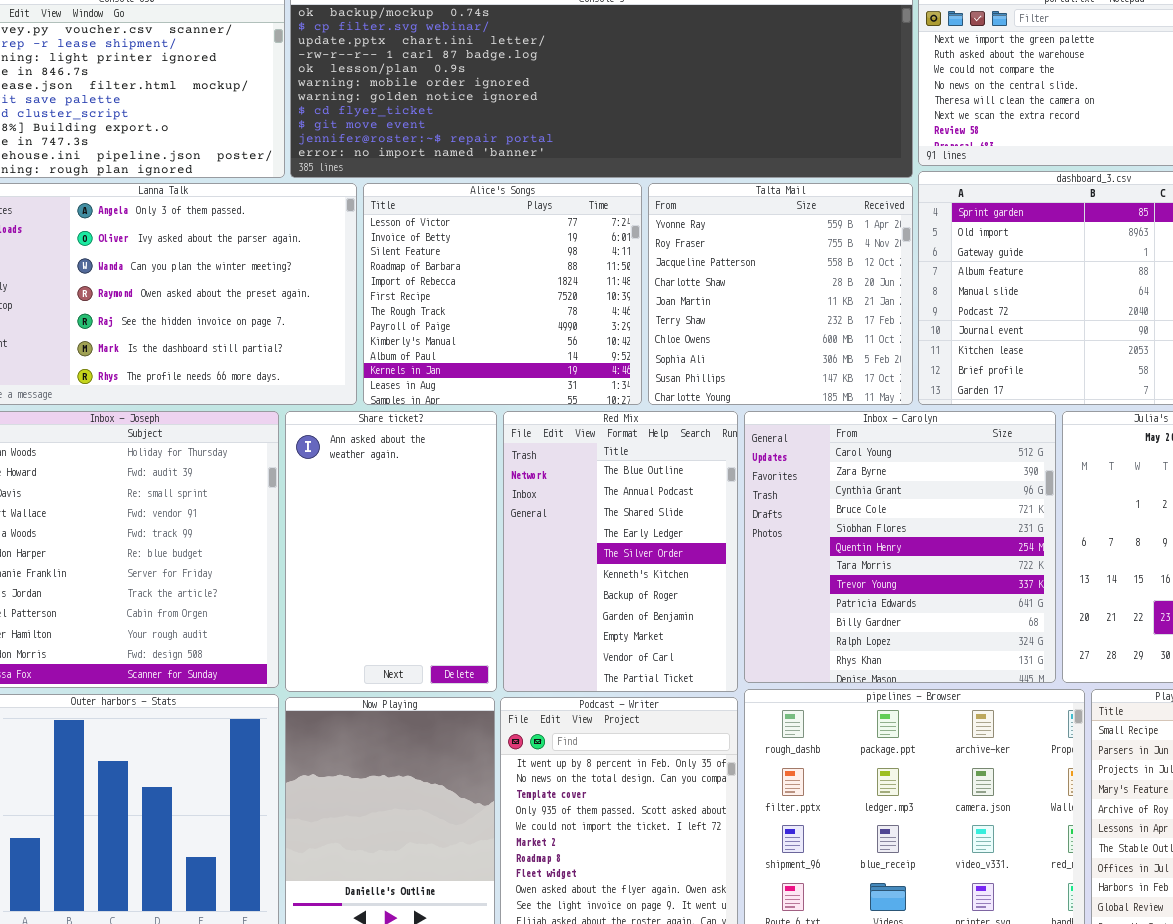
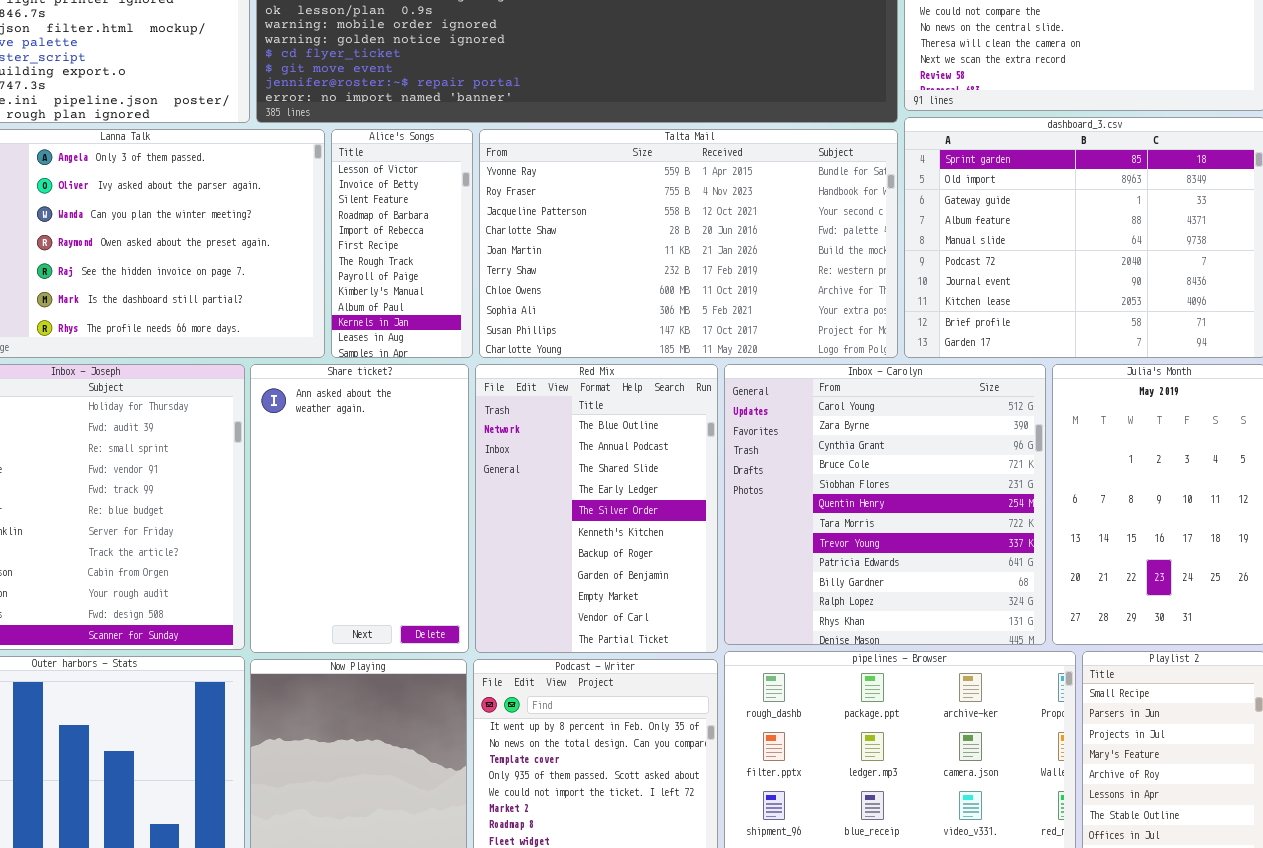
Alice's Songs: [363,183,642,405] -> [331,129,473,358], resized
Talta Mail: [648,183,913,405] -> [479,129,898,358], resized

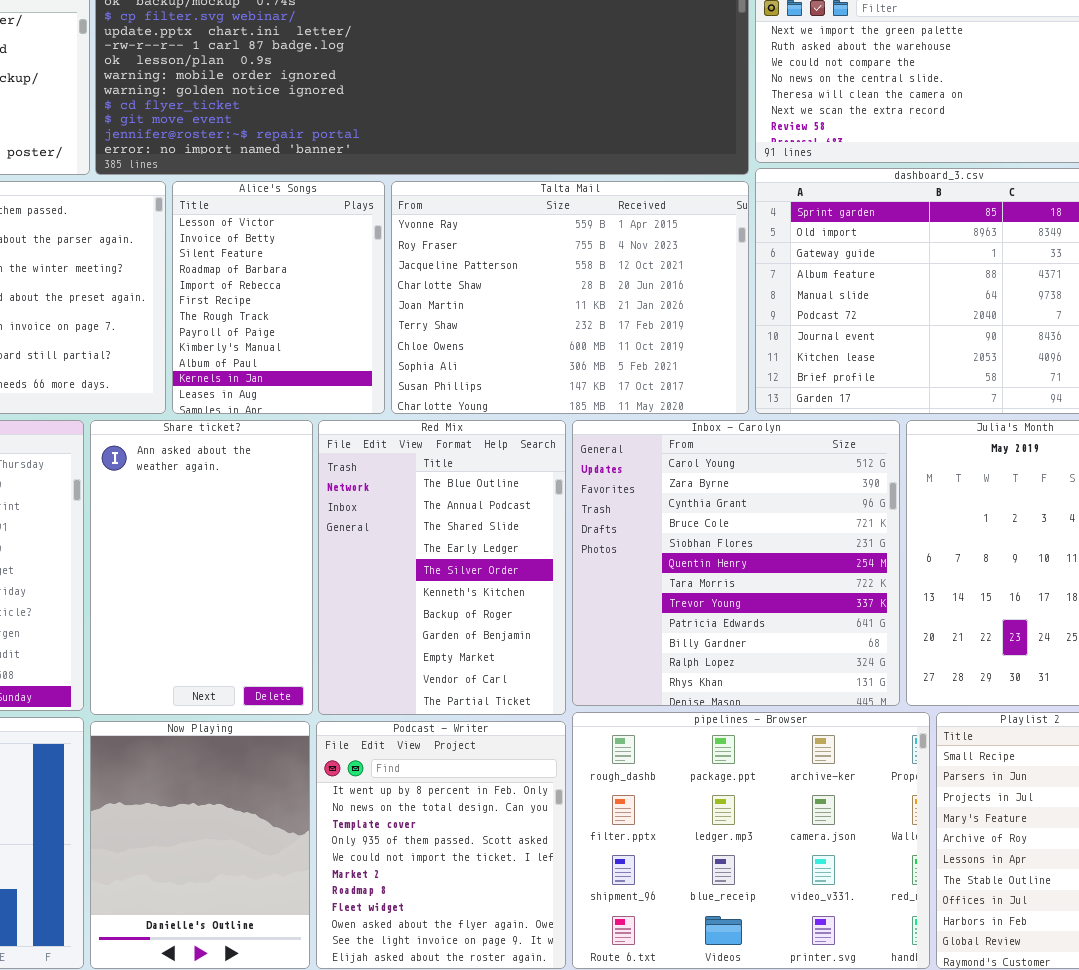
Alice's Songs: [331,129,473,358] -> [172,181,385,414], resized
Talta Mail: [479,129,898,358] -> [391,181,749,414], resized

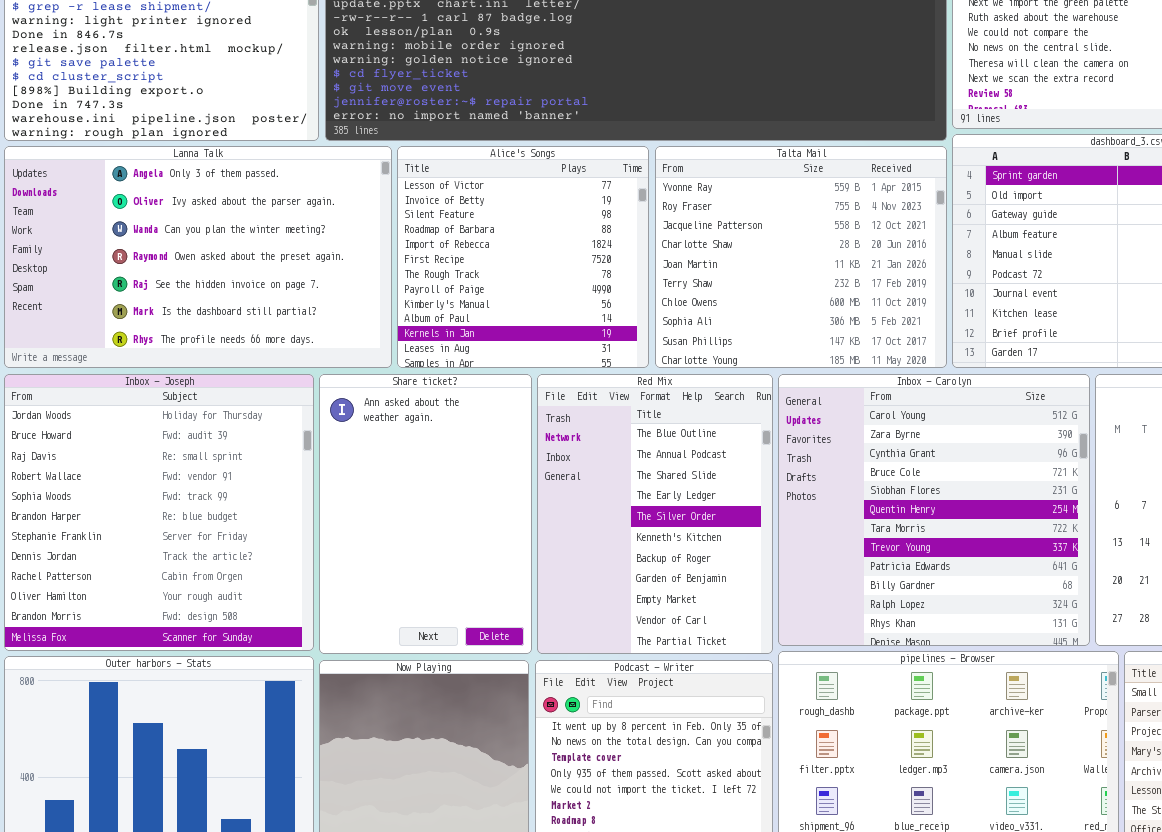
Alice's Songs: [172,181,385,414] -> [397,146,649,368], resized
Talta Mail: [391,181,749,414] -> [655,146,947,368], resized

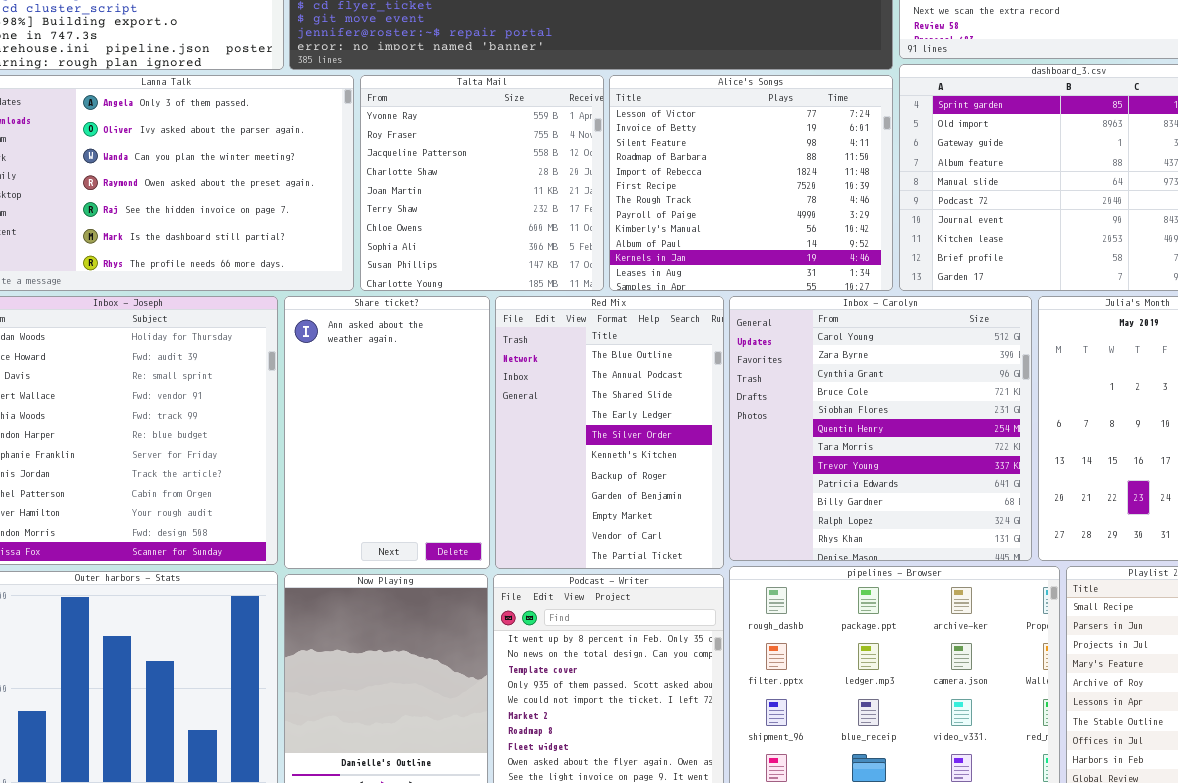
Alice's Songs: [397,146,649,368] -> [609,75,893,291], moved, resized
Talta Mail: [655,146,947,368] -> [360,75,604,291], moved, resized

